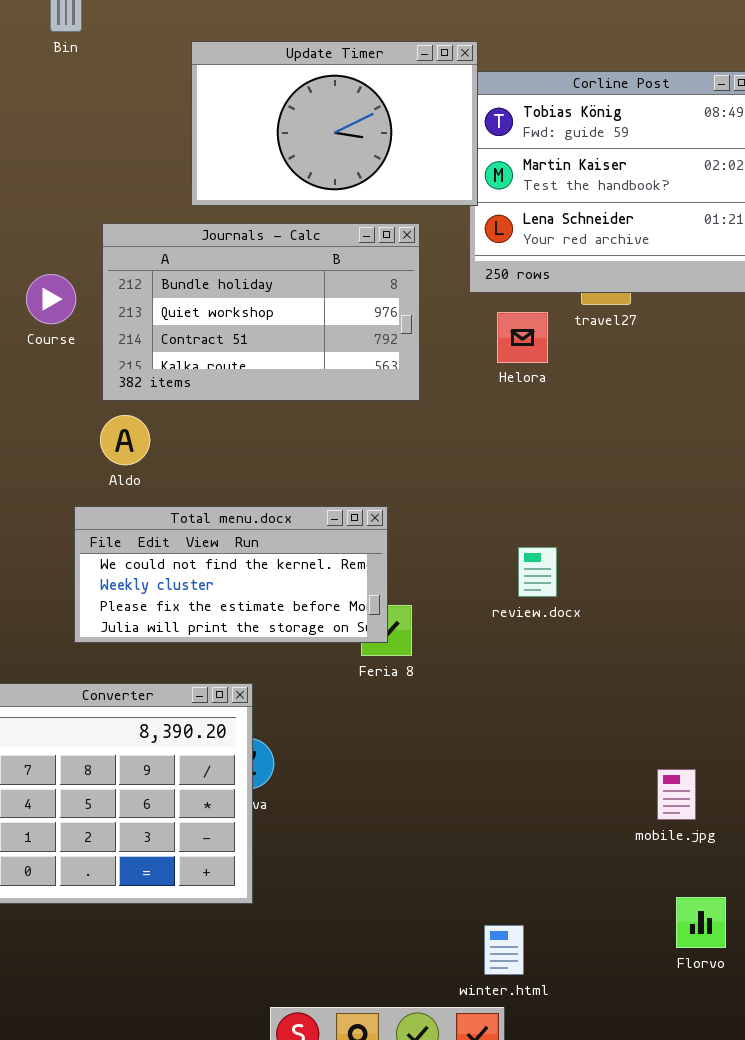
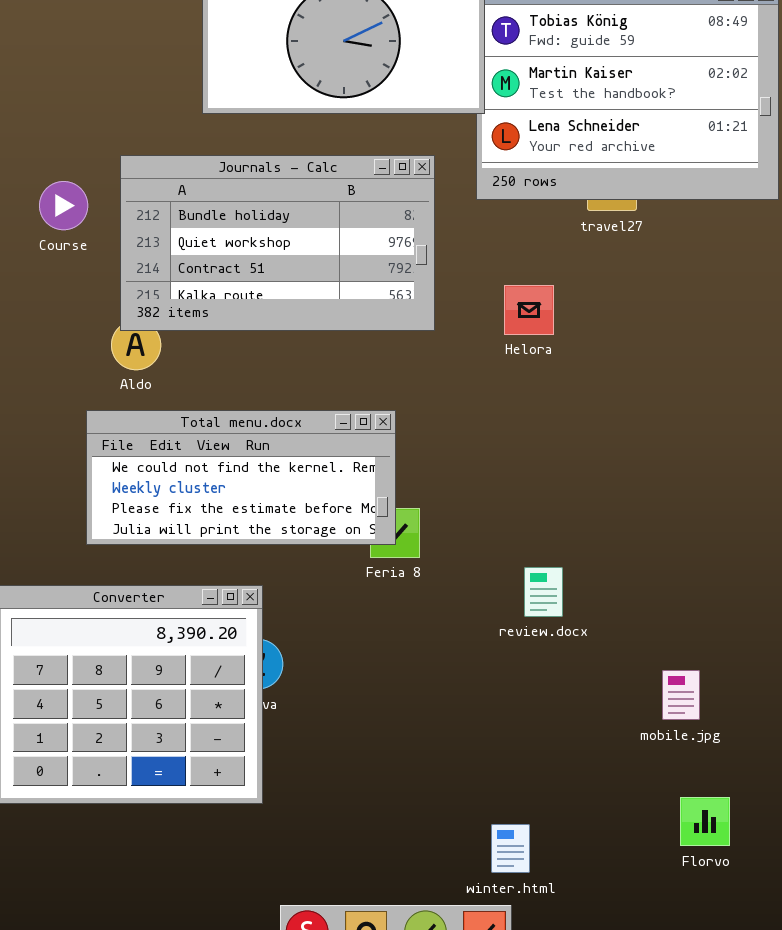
Journals - Calc: [102,223,420,401] -> [120,155,435,331], moved
Helora: [497,312,548,363] -> [504,285,554,335], moved
review.docx: [518,547,557,597] -> [524,567,563,617], moved

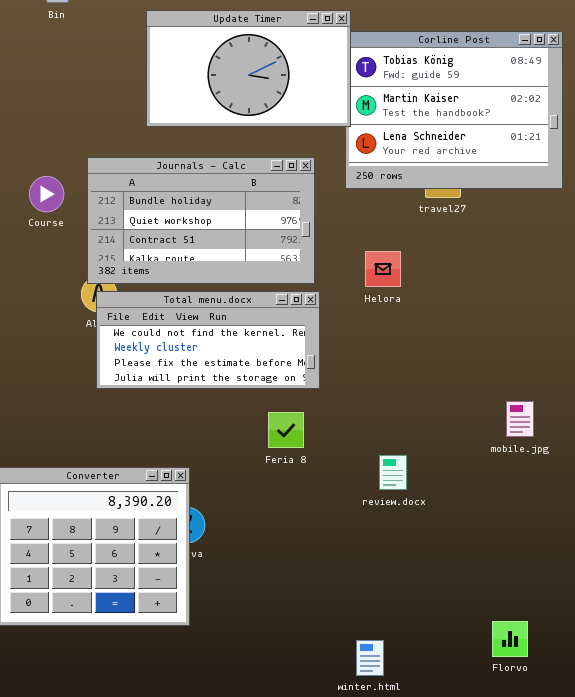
Total menu.docx: [86,410,396,545] -> [96,291,320,389], moved
mobile.jpg: [662,670,700,720] -> [506,401,534,437], moved

